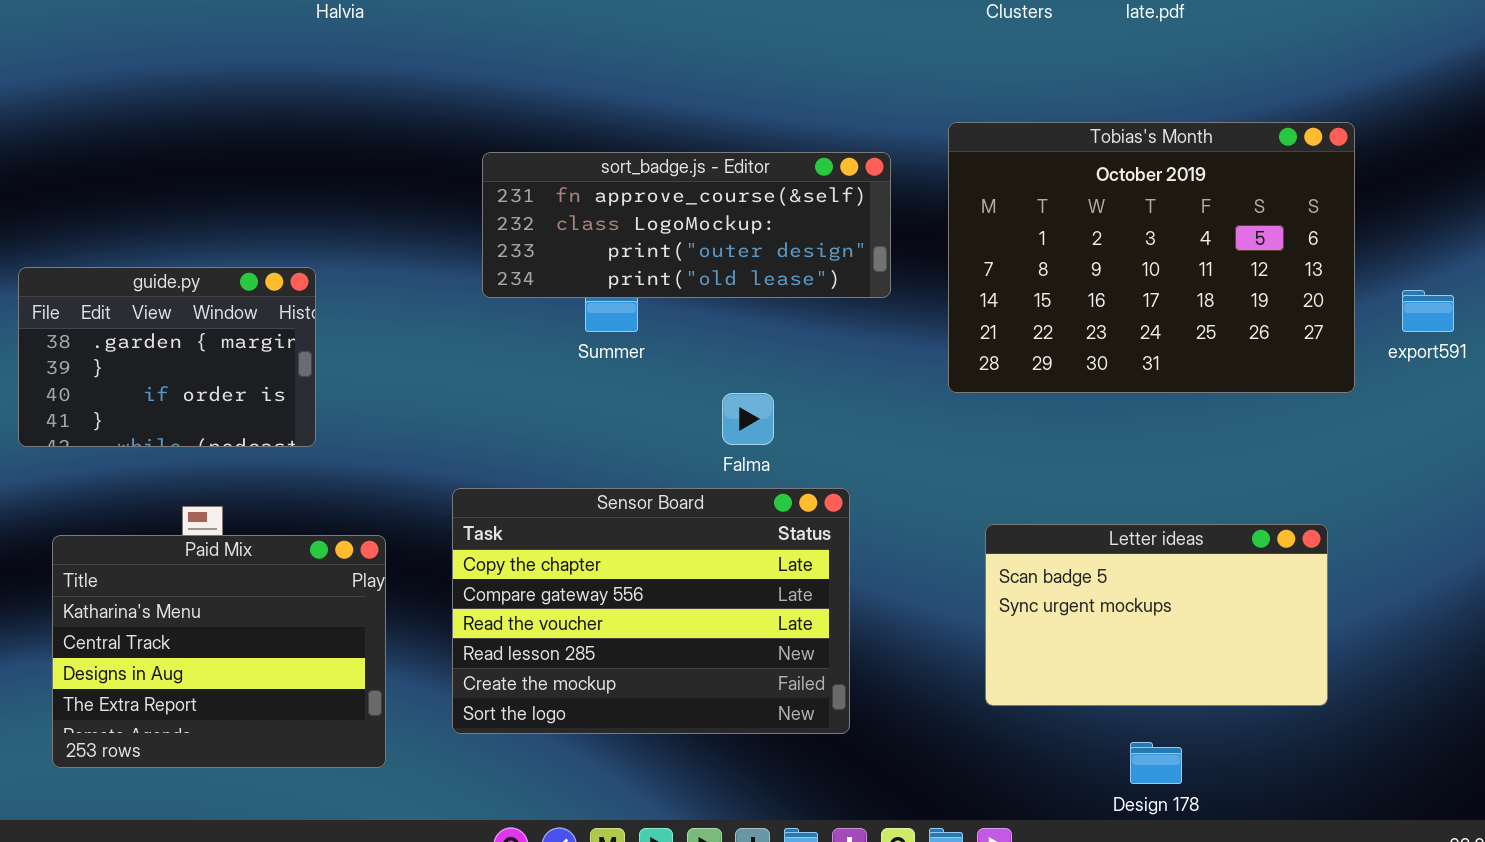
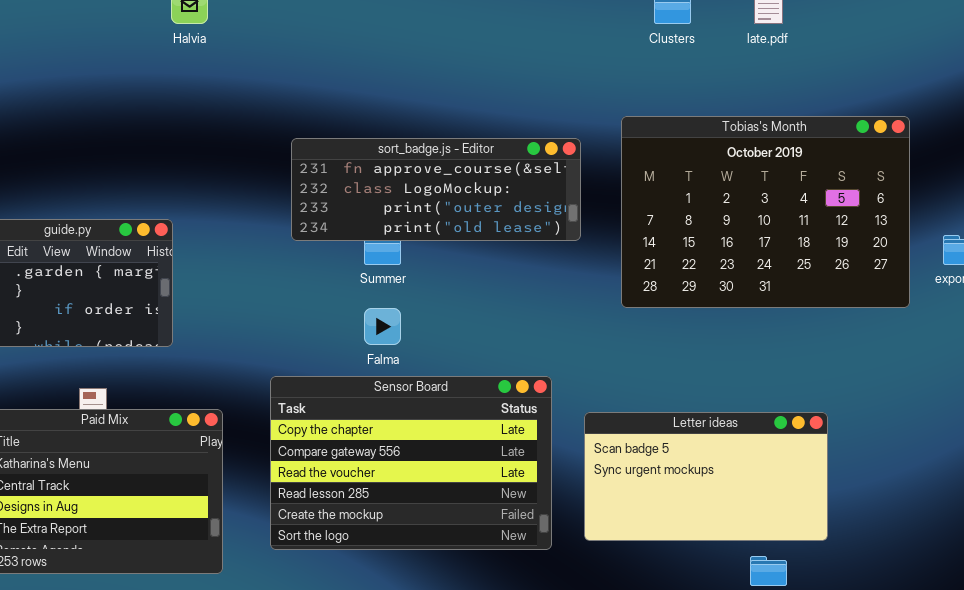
Falma: [722,393,774,445] -> [364,308,401,345], moved
Letter ideas: [985,524,1328,706] -> [584,412,828,541], moved

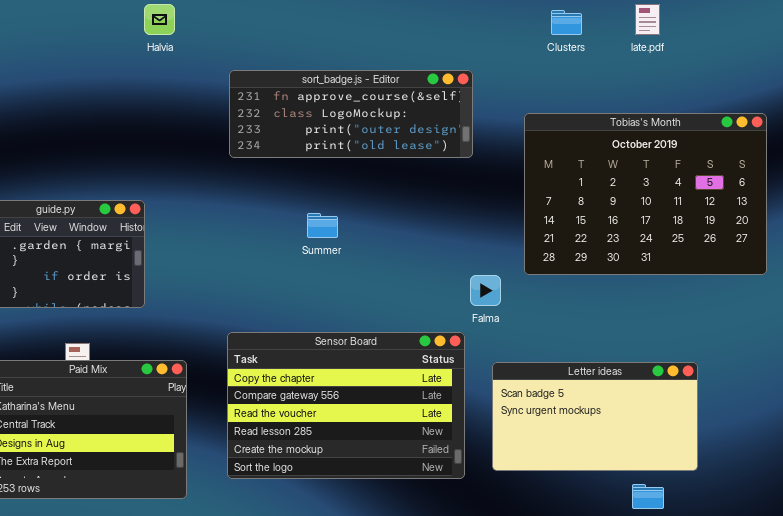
sort_badge.js - Editor: [291,138,581,241] -> [229,70,473,158], moved
Falma: [364,308,401,345] -> [470,275,501,306], moved

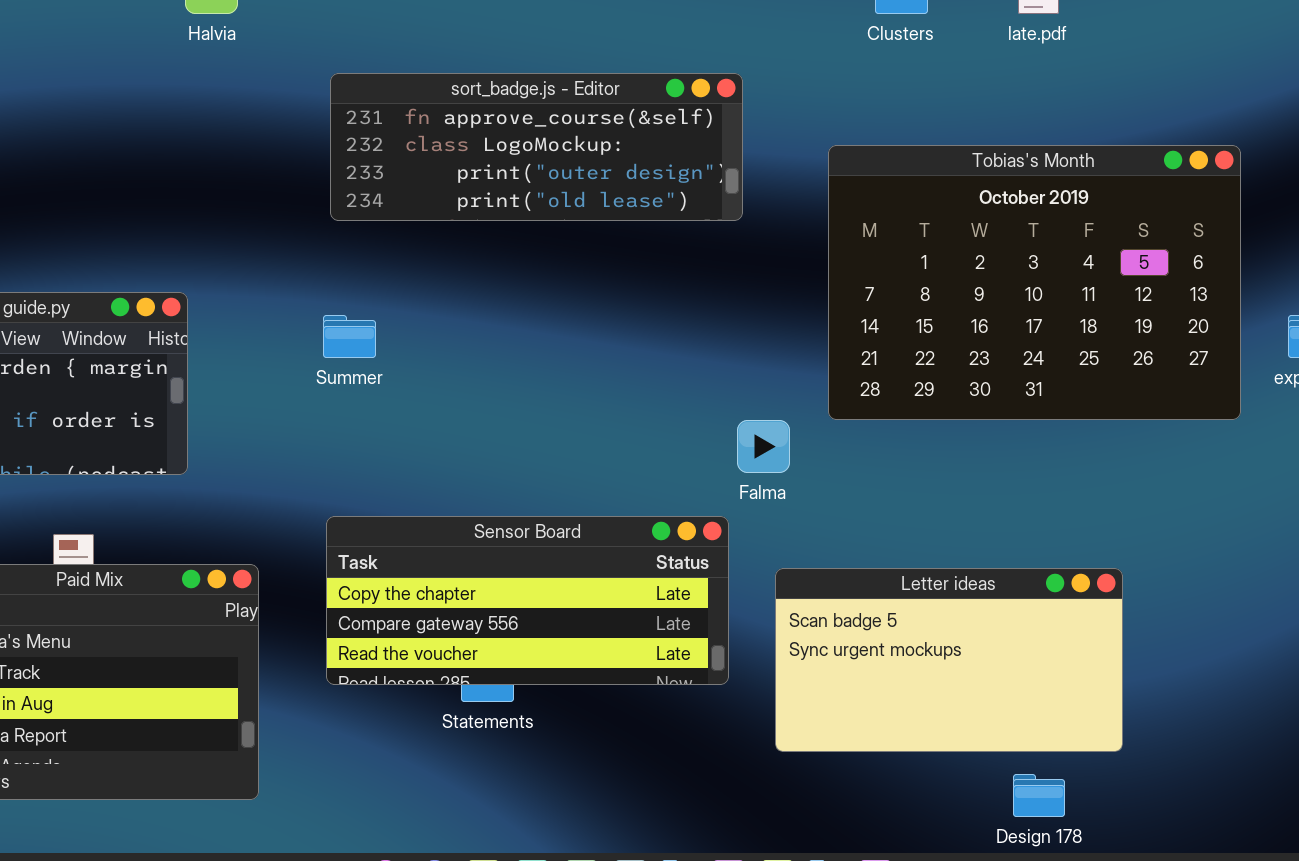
Summer: [307,213,338,238] -> [323,315,376,358], moved
Sensor Board: [227,332,465,479] -> [326,516,729,685], resized

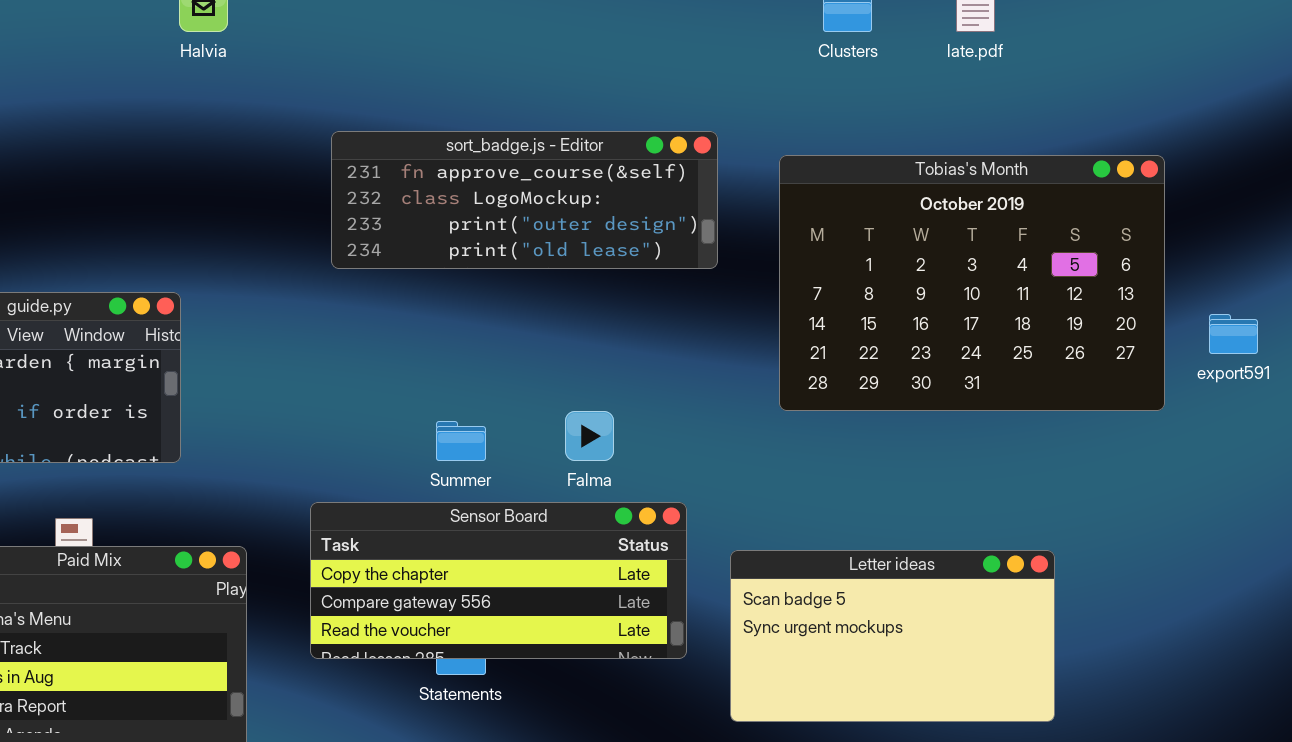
sort_badge.js - Editor: [330,73,743,221] -> [331,131,718,269], moved
Summer: [323,315,376,358] -> [436,421,486,461], moved
Falma: [737,420,790,473] -> [565,411,614,461], moved

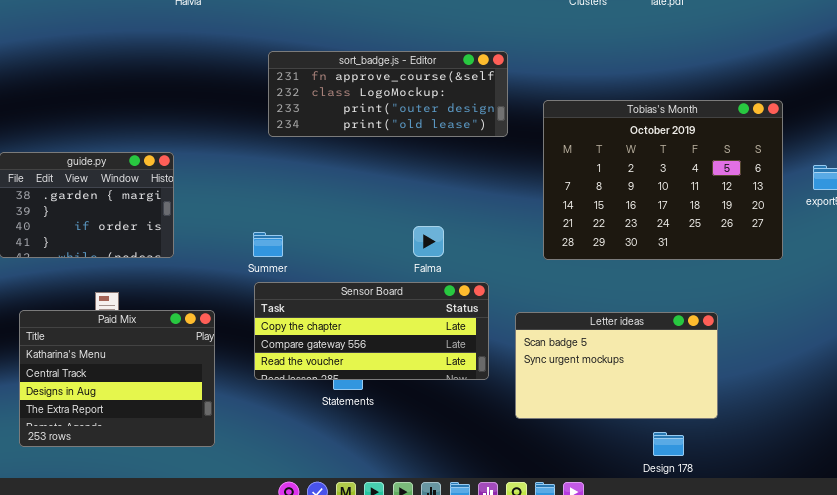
Tobias's Month: [779,155,1165,411] -> [543,100,783,260], moved
Summer: [436,421,486,461] -> [253,232,283,257], moved

